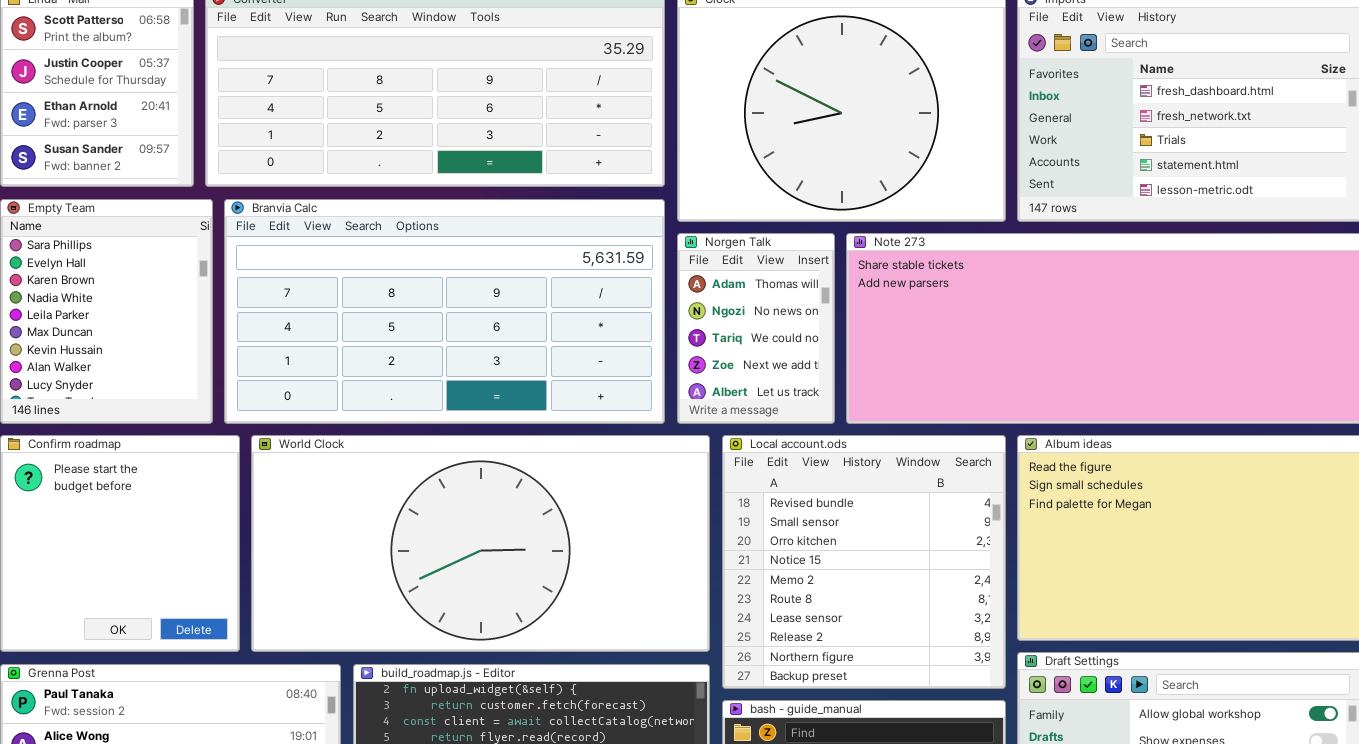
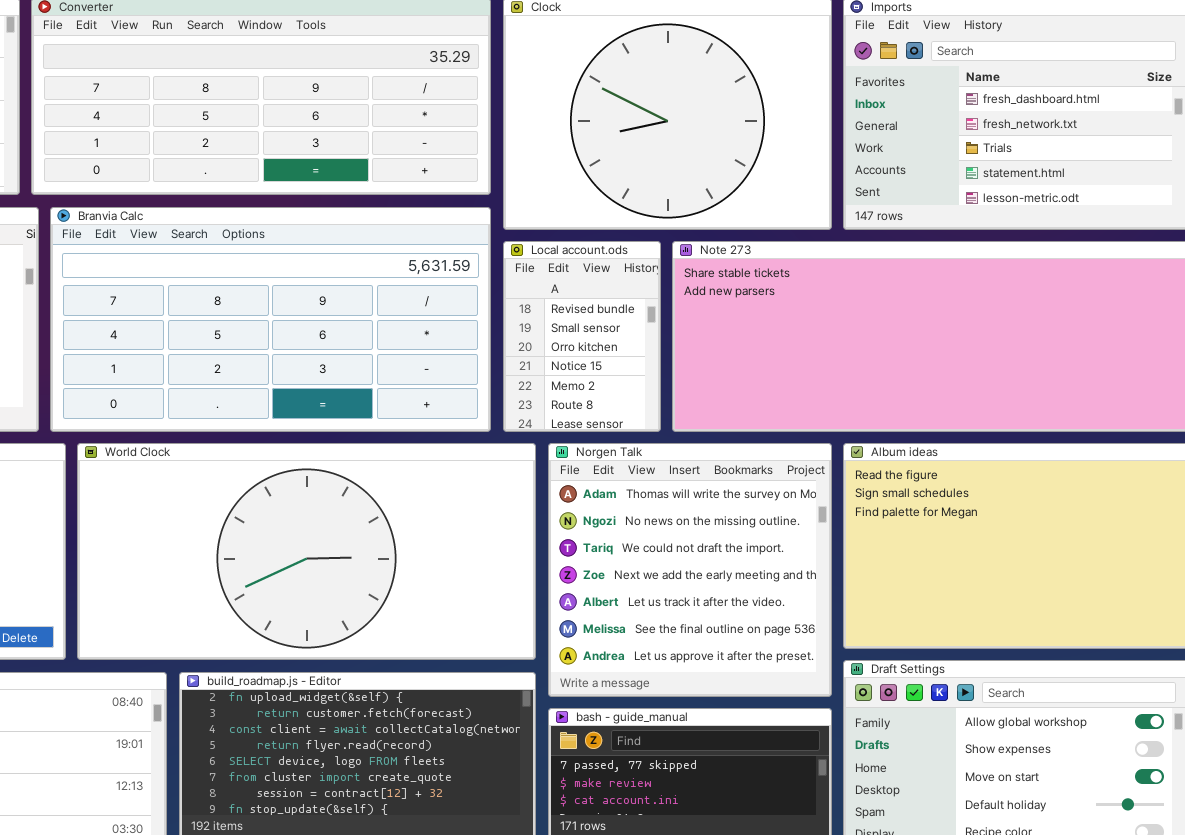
Norgen Talk: [677,233,835,424] -> [548,443,832,697], moved, resized
Local account.ods: [722,435,1006,689] -> [503,241,661,432], moved, resized

